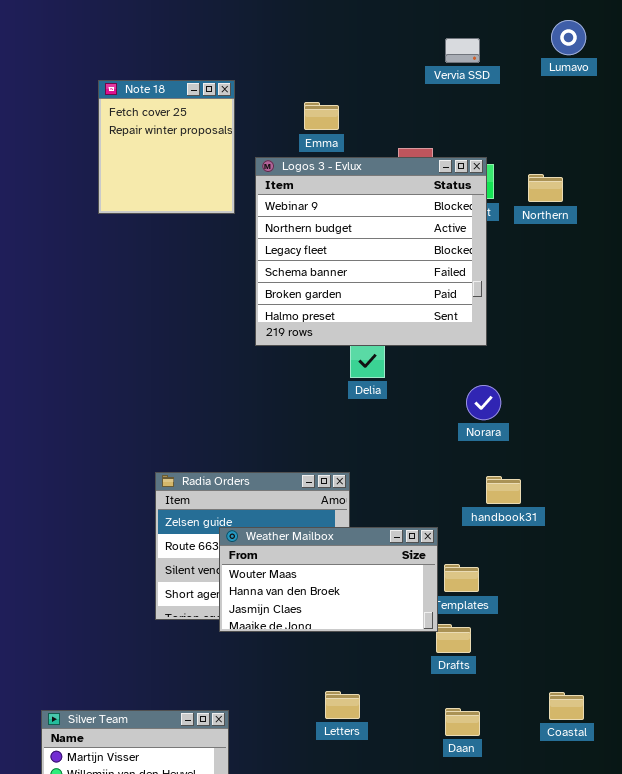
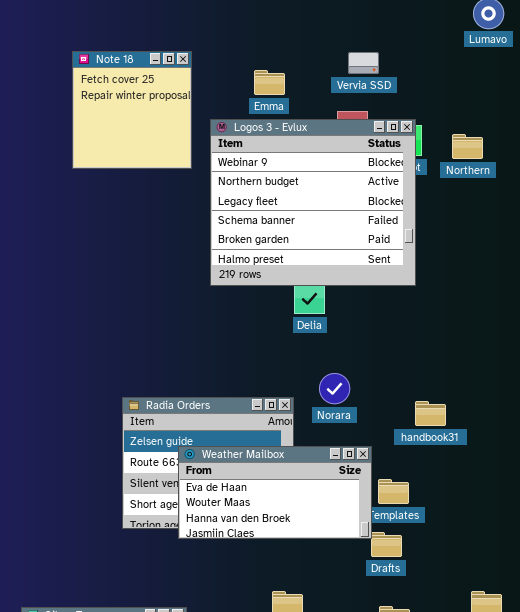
Vervia SSD: [445,38,480,63] -> [348,52,379,74], moved
Norara: [466,385,501,420] -> [319,373,350,404], moved
Weather Mailbox: [219,527,438,632] -> [178,446,372,539], scrolled up 1 row

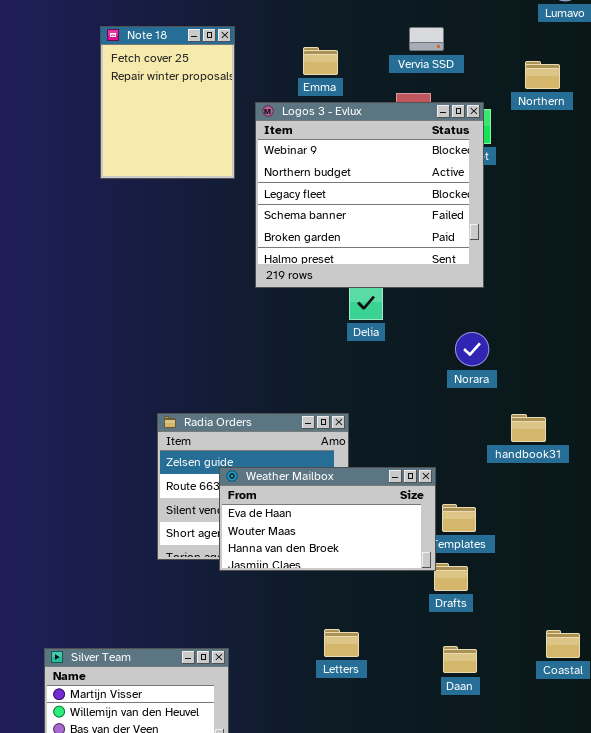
Note 18: [72,51,192,169] -> [100,26,235,179], resized
Northern: [452,134,483,159] -> [525,61,560,89], moved
Norara: [319,373,350,404] -> [455,332,489,366], moved
handbook31: [415,401,446,426] -> [511,414,546,442], moved

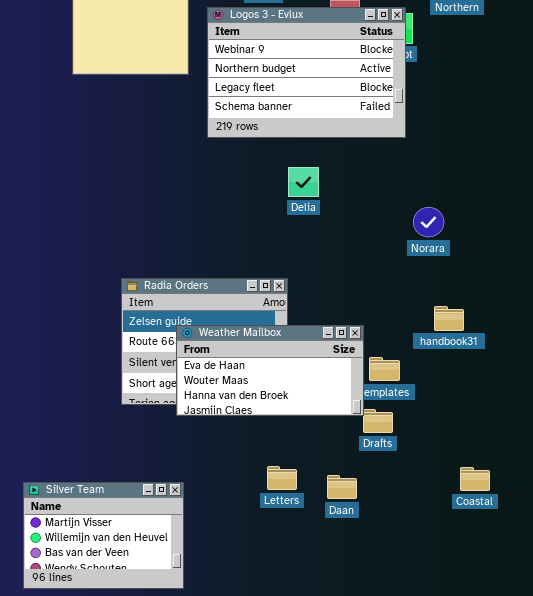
Logos 3 - Evlux: [255,102,484,288] -> [207,7,406,138], resized
Norara: [455,332,489,366] -> [413,207,444,237], moved
handbook31: [511,414,546,442] -> [434,306,464,331], moved
Daan: [443,646,477,673] -> [327,475,357,499], moved

